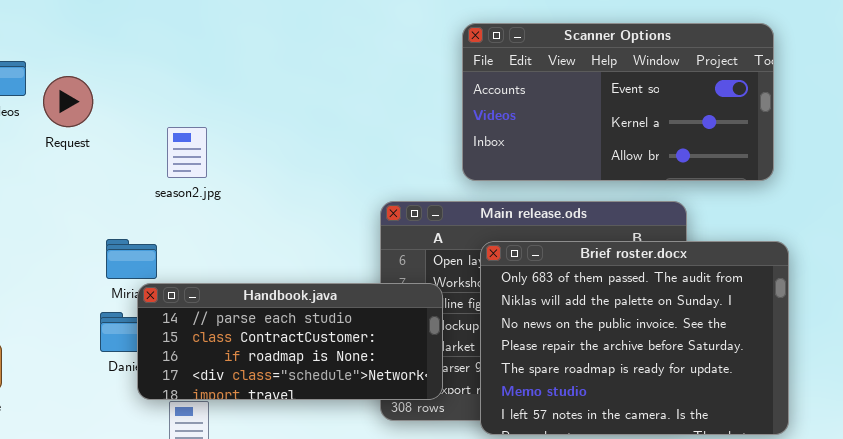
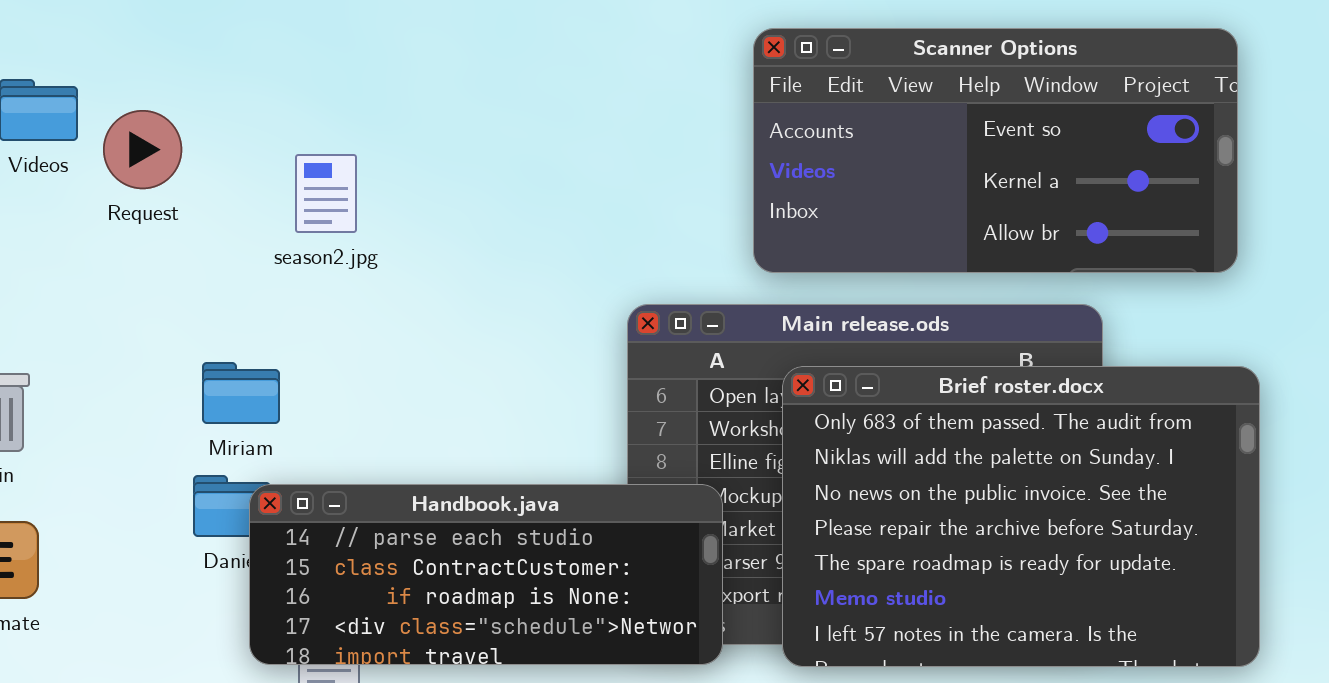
season2.jpg: [167,127,207,178] -> [295,154,357,233], moved
Handbook.java: [137,283,443,400] -> [249,484,723,665], moved

